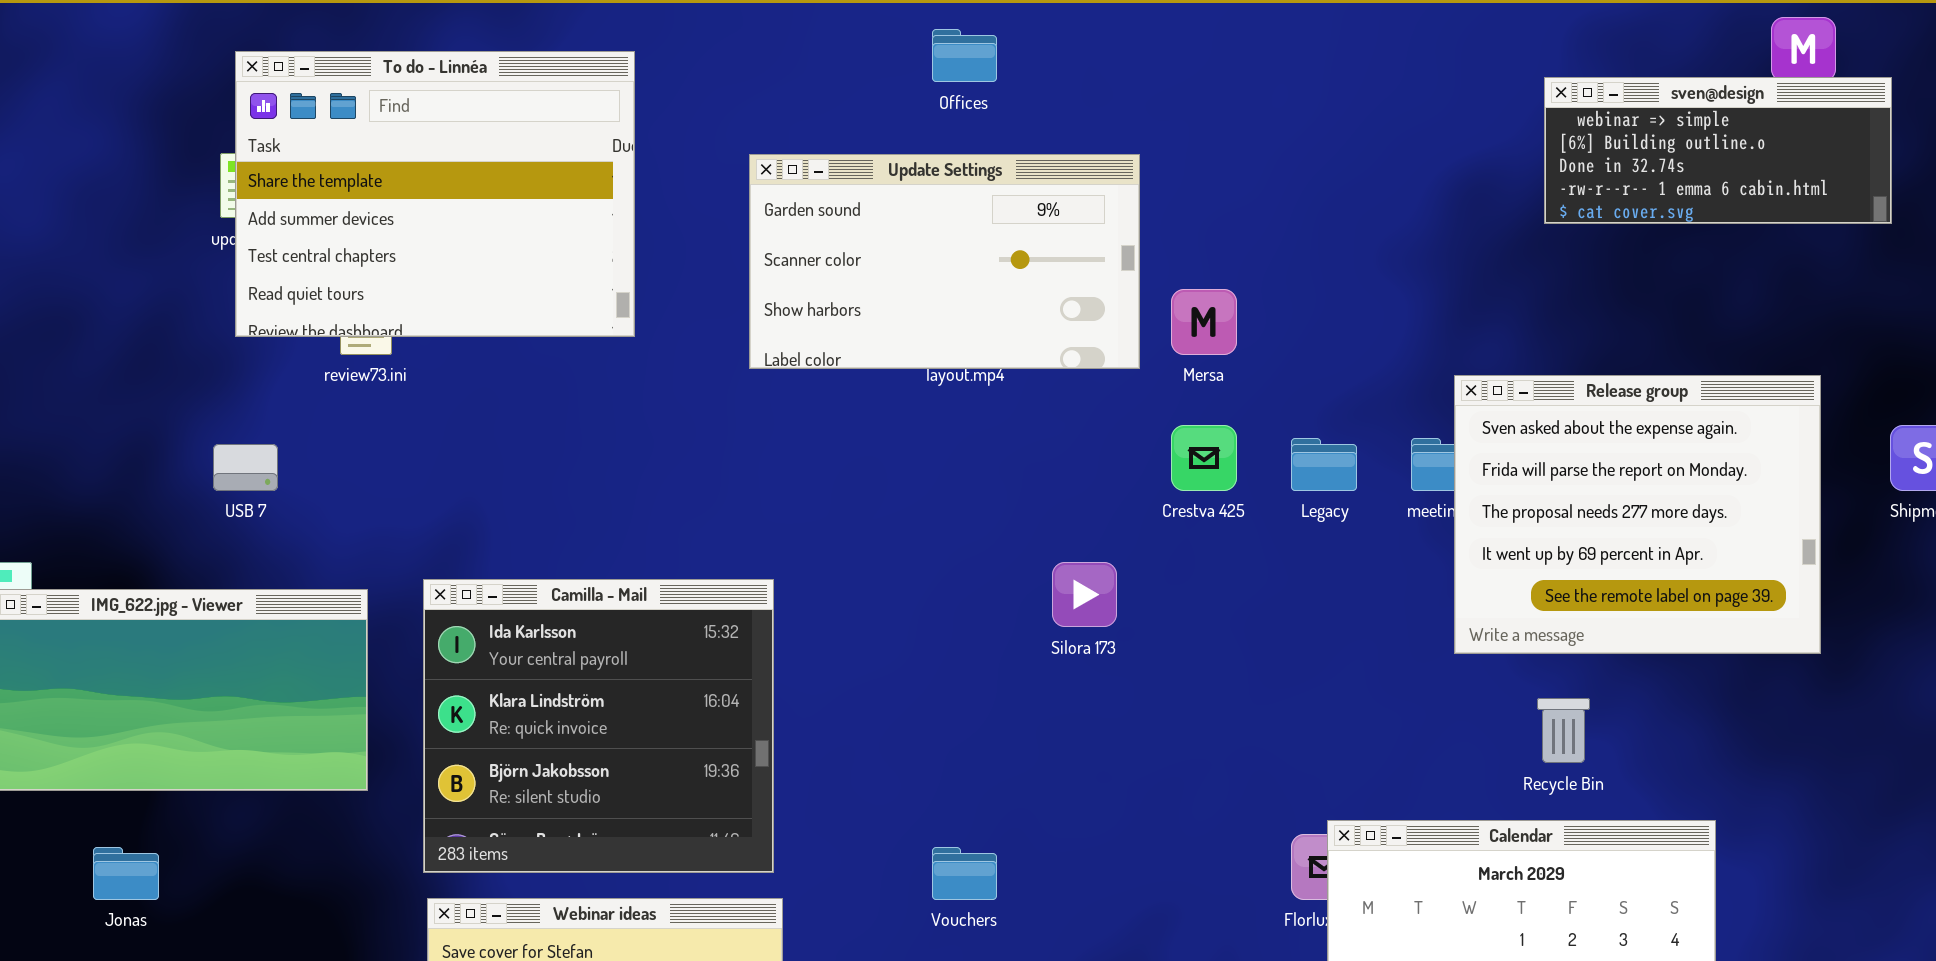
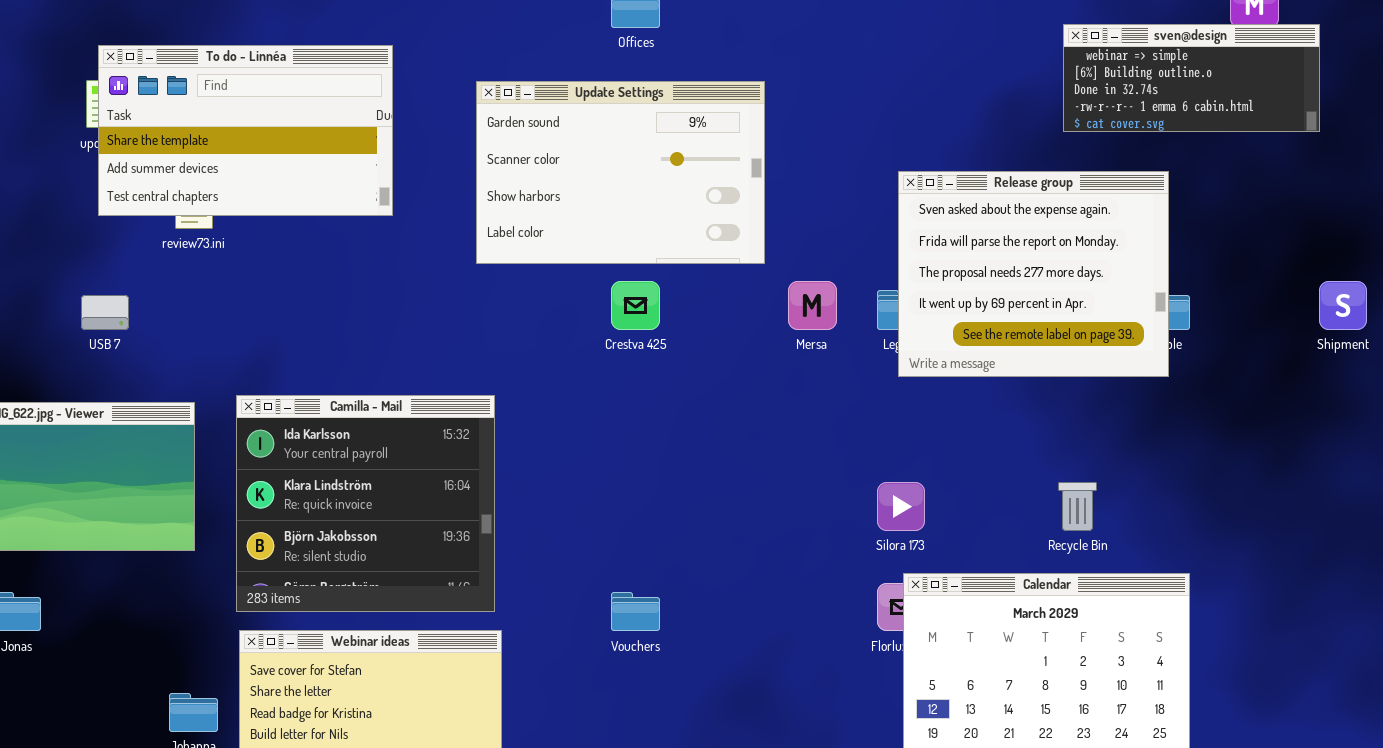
To do - Linnéa: [235,51,635,337] -> [98,45,393,216], resized
Update Settings: [749,154,1140,369] -> [476,81,765,264], resized
Mersa: [1171,289,1237,355] -> [788,281,837,330], moved
Release group: [1454,375,1821,654] -> [898,171,1169,377], moved
Crestva 425: [1171,425,1237,491] -> [611,281,660,330], moved
Silora 173: [1052,562,1117,627] -> [877,482,925,531], moved

